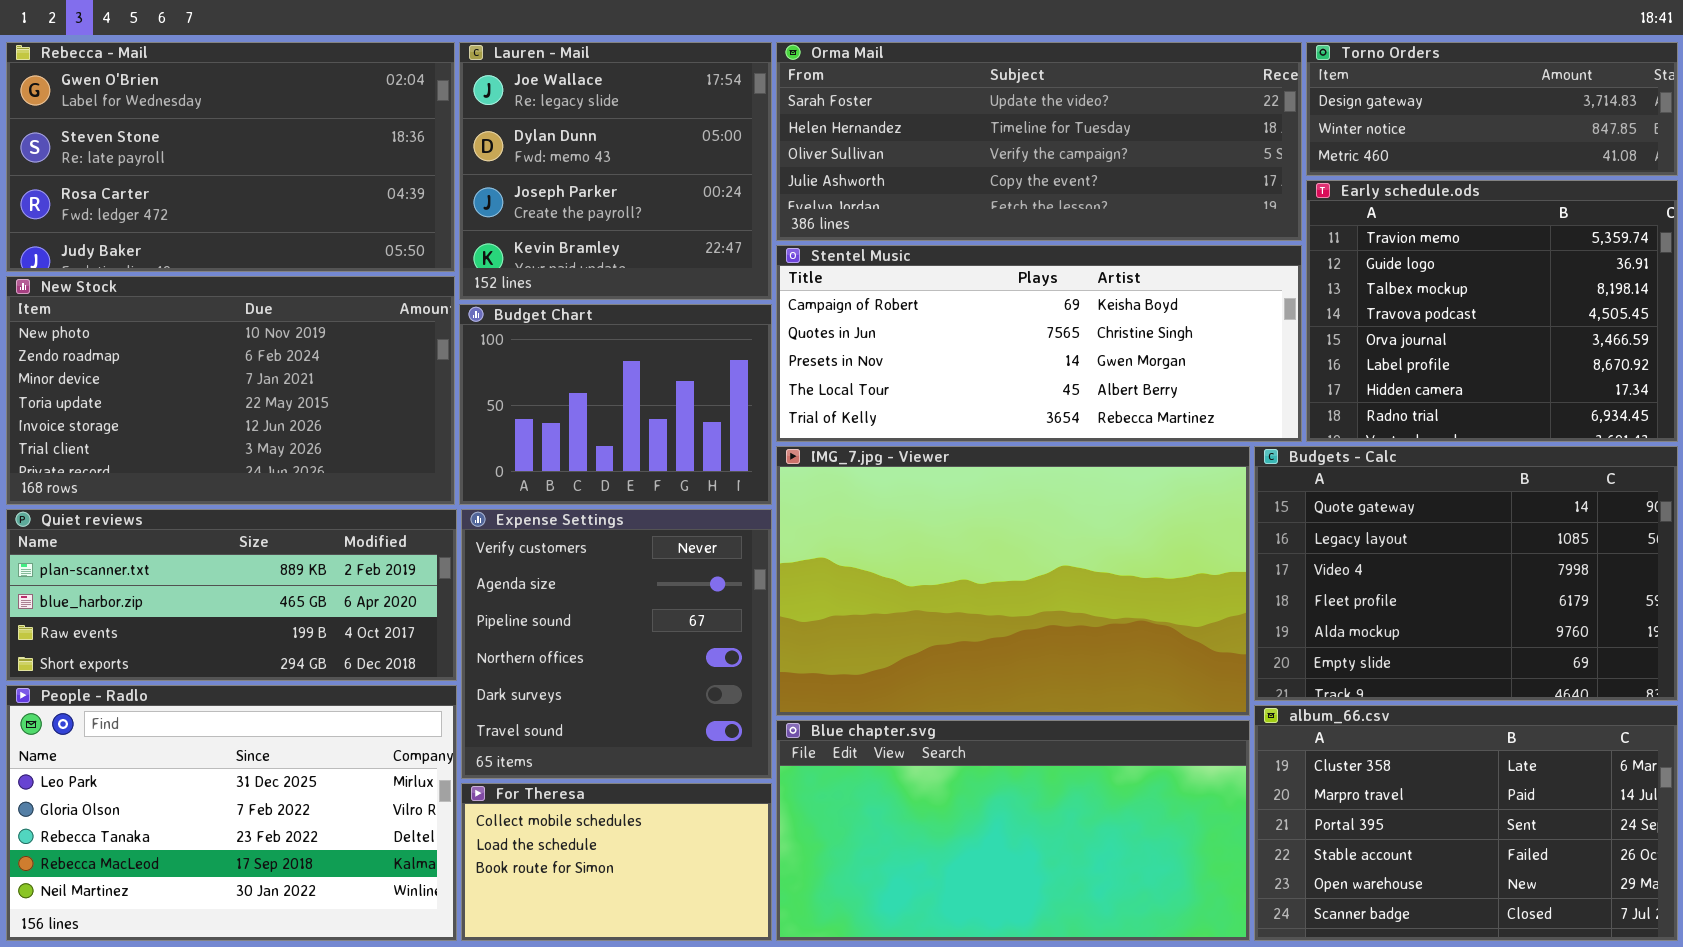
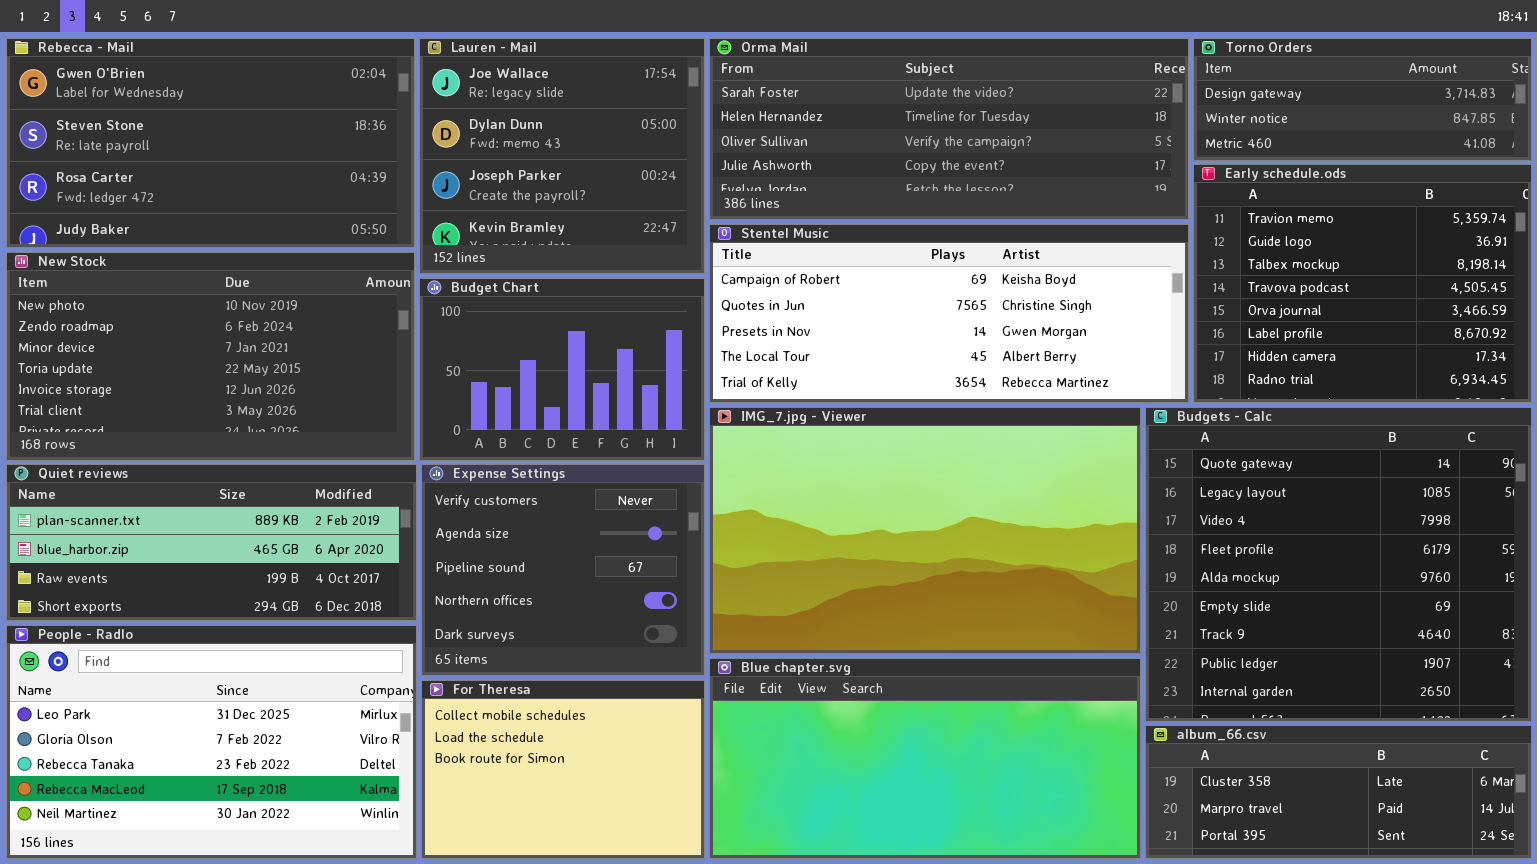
Budgets - Calc: [1254,446,1678,701] -> [1145,407,1532,722], resized
Expense Settings: [461,509,772,779] -> [421,464,705,676], resized
album_66.csv: [1254,705,1678,941] -> [1145,725,1532,859], resized
For Theresa: [461,783,772,941] -> [421,680,705,859], resized

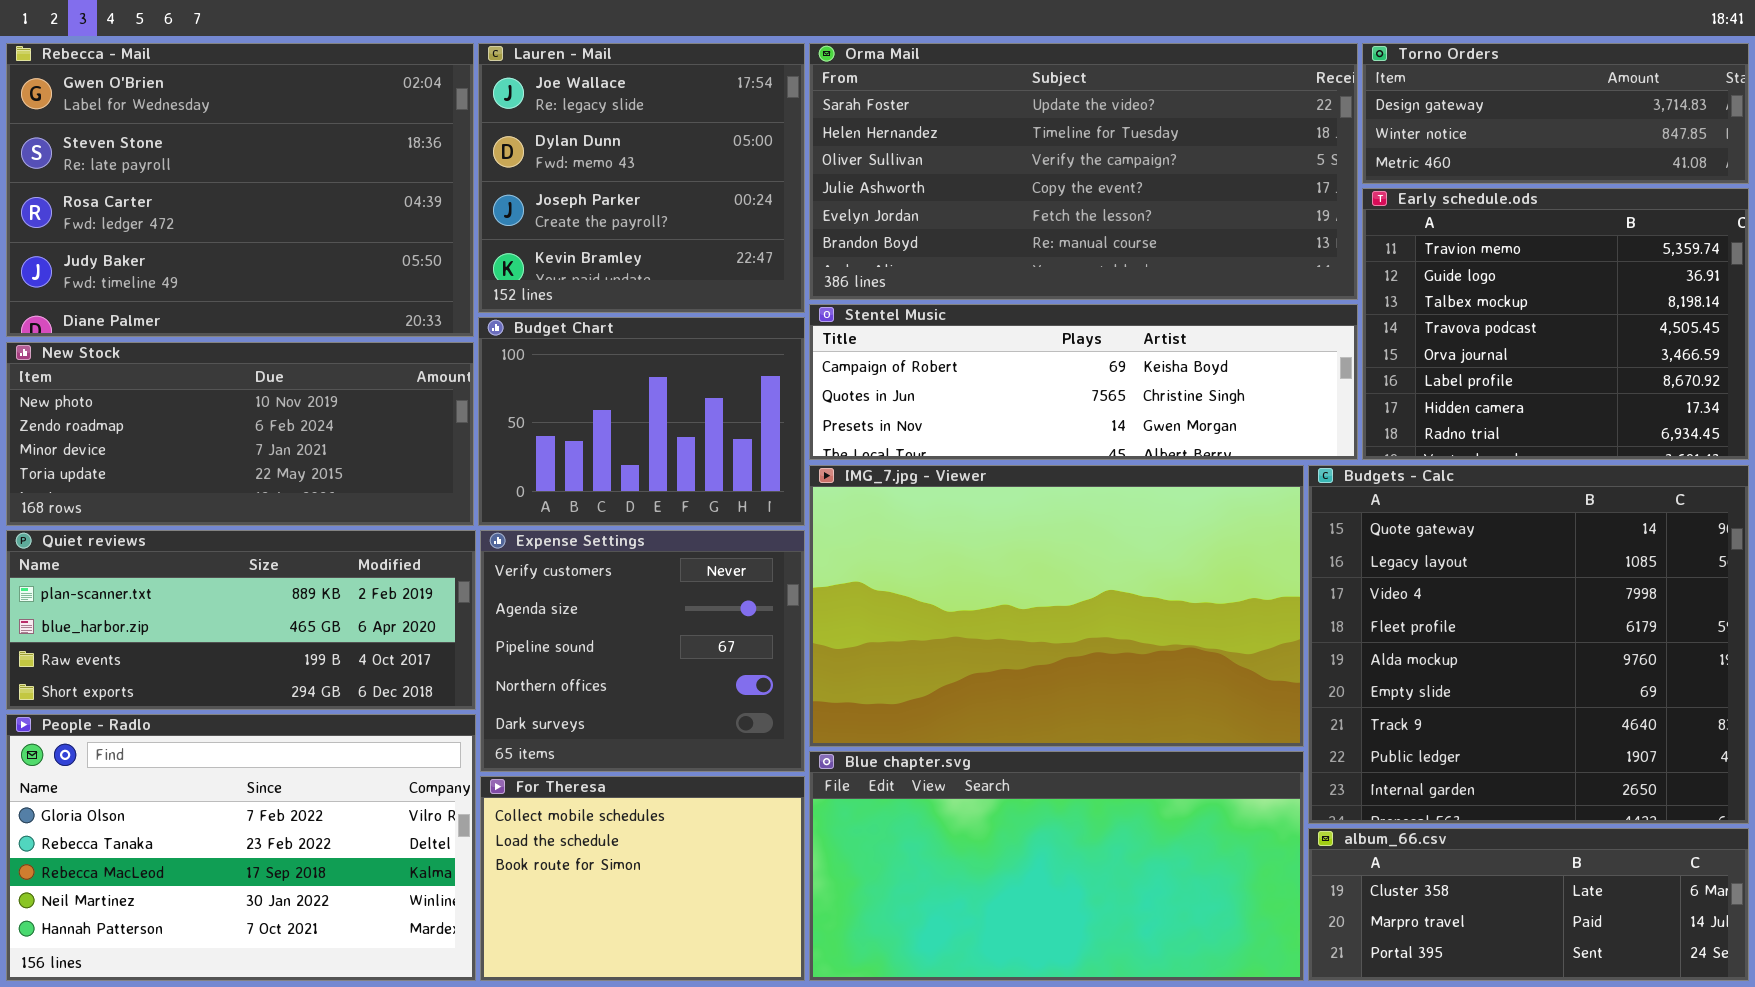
Rebecca - Mail: [6,38,415,248] -> [6,43,474,337], resized
Orma Mail: [709,38,1189,220] -> [809,43,1358,300], resized
Stentel Music: [709,224,1189,403] -> [809,304,1358,460], resized
New Stock: [6,252,415,461] -> [6,342,474,526], resized
People - Radlo: [6,625,417,859] -> [6,714,476,981], scrolled down 1 row

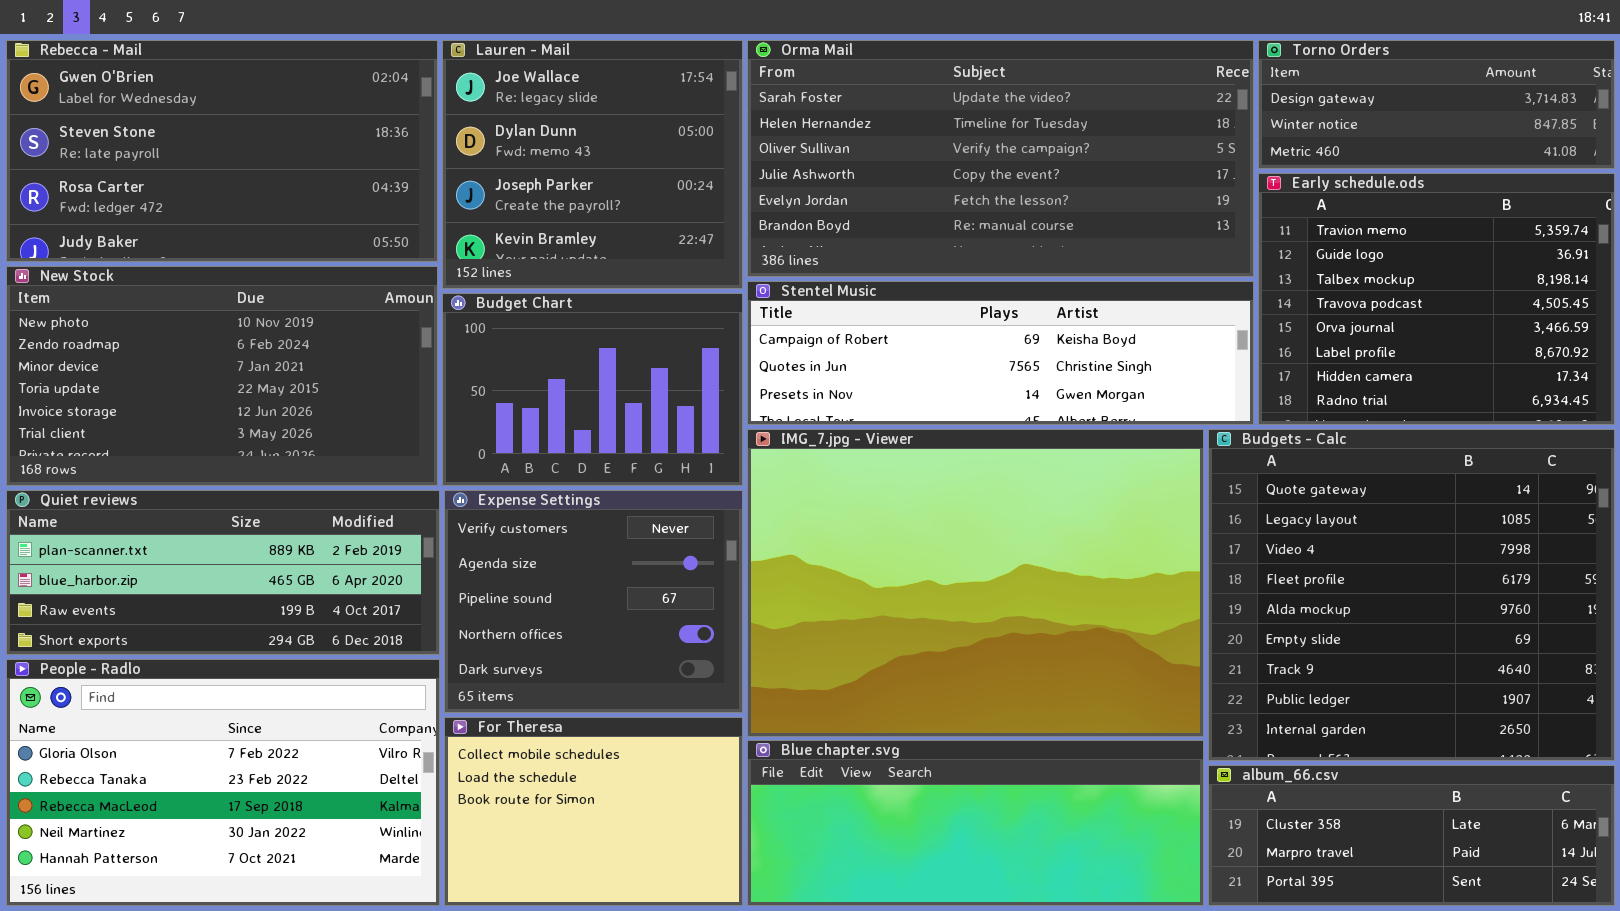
Rebecca - Mail: [6,43,474,337] -> [6,40,438,262], resized
New Stock: [6,342,474,526] -> [6,266,438,486], resized
IMG_7.jpg - Viewer: [809,465,1304,747] -> [747,429,1204,737], resized
Blue chapter.svg: [809,751,1304,981] -> [747,740,1204,906], resized

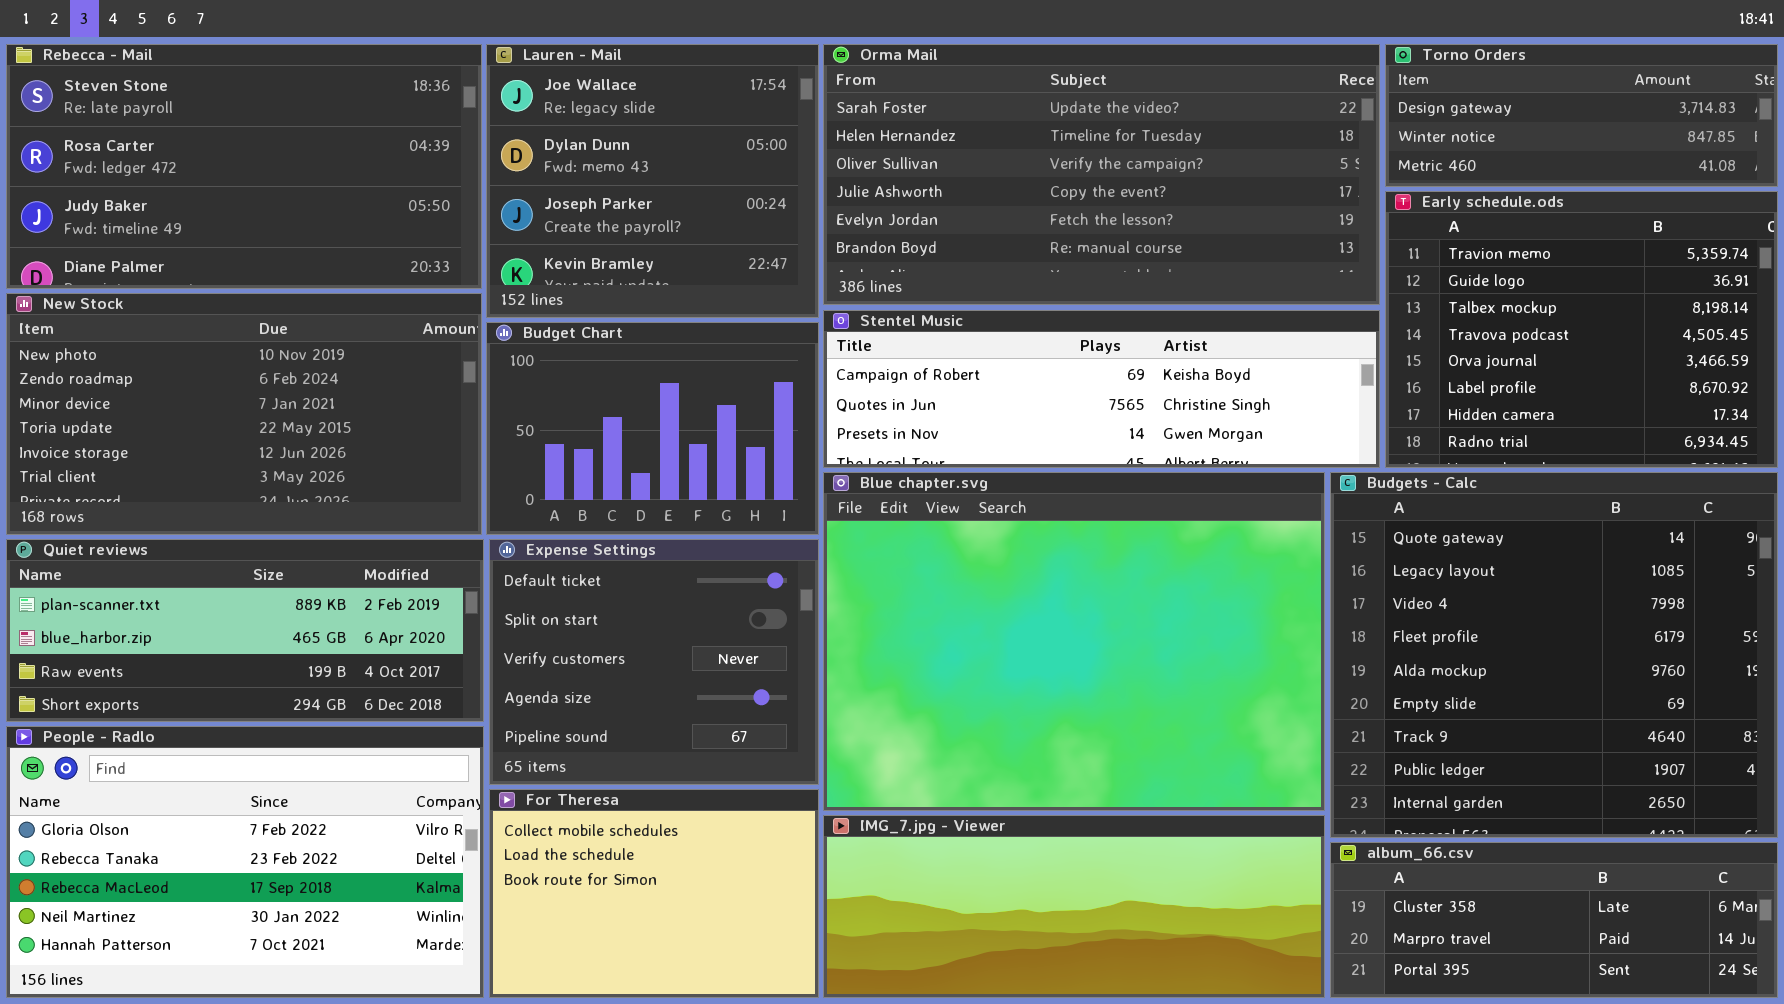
Rebecca - Mail: [6,40,438,262] -> [6,44,482,289], scrolled down 1 row
IMG_7.jpg - Viewer: [747,429,1204,737] -> [823,815,1325,998], moved, resized
Expense Settings: [444,490,743,713] -> [489,539,819,785], scrolled up 2 rows
Blue chapter.svg: [747,740,1204,906] -> [823,472,1325,811], moved, resized

